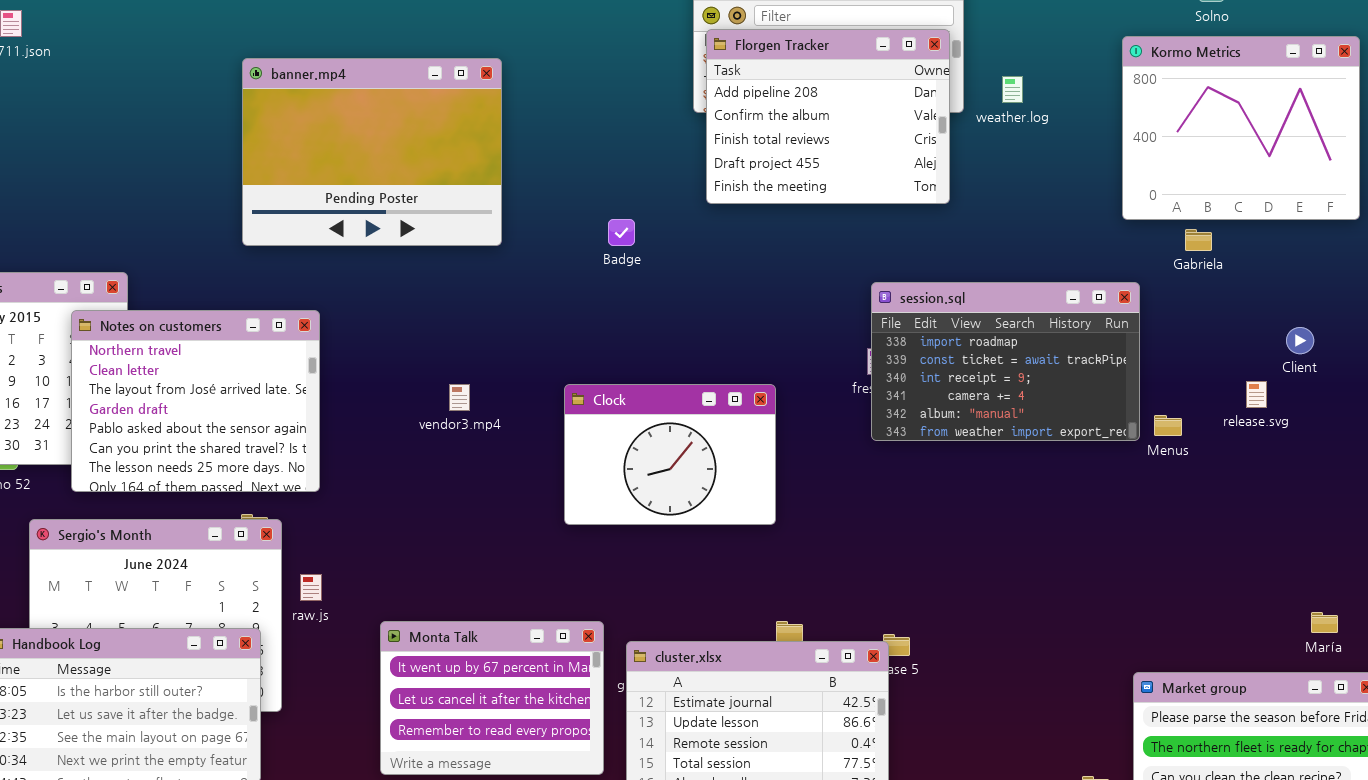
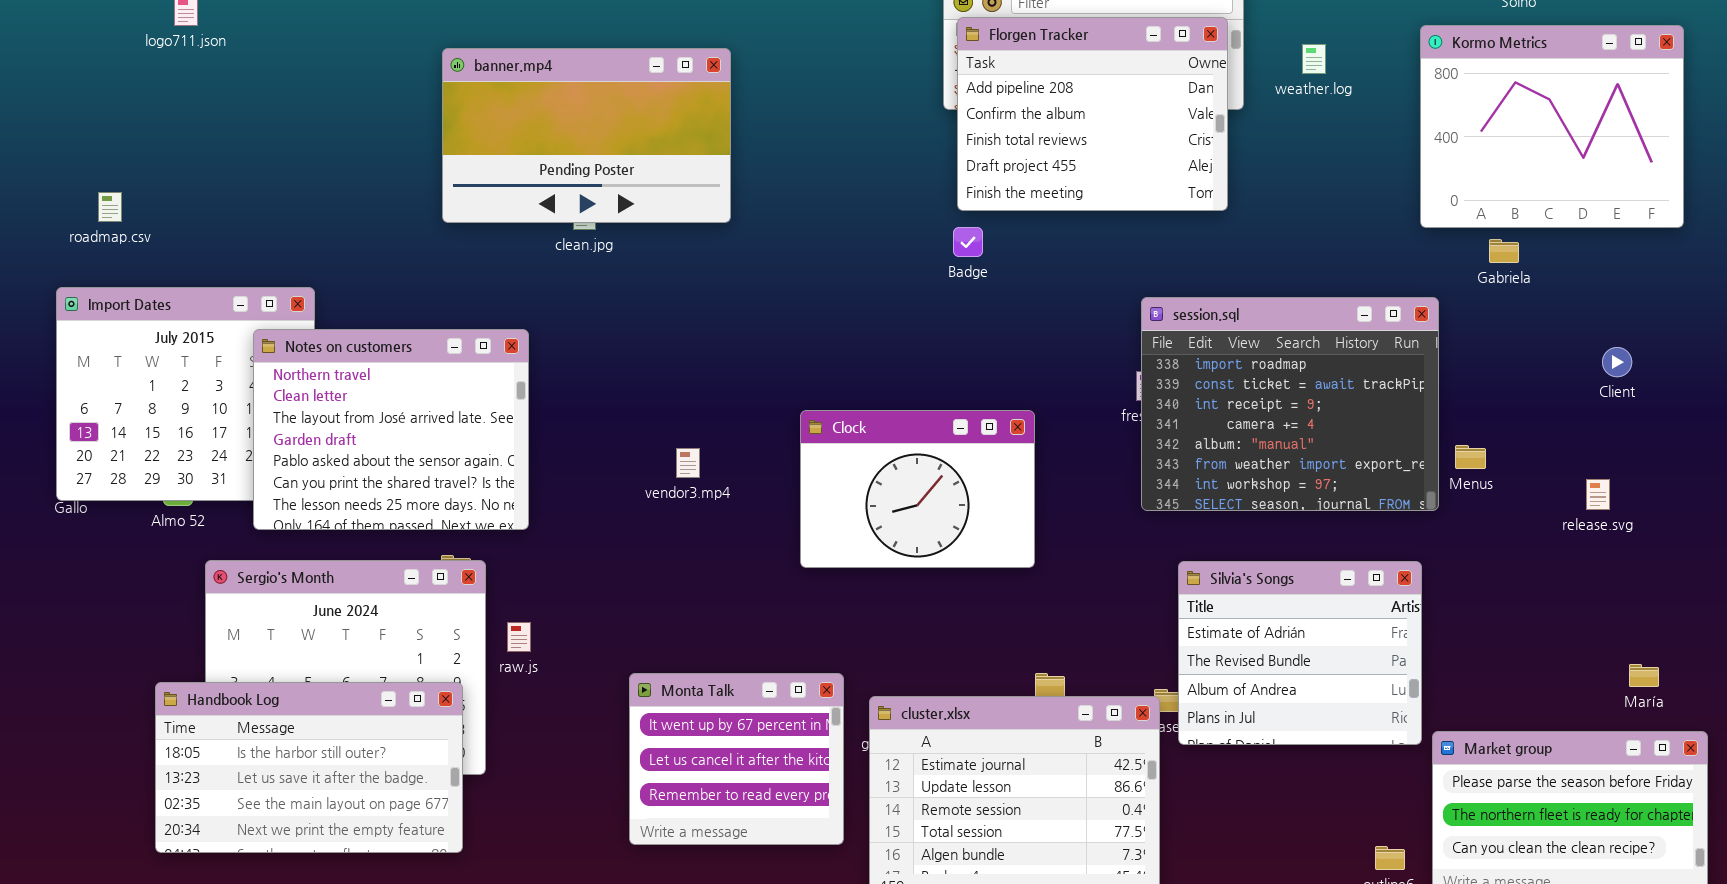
banner.mp4: [242,58,502,246] -> [442,48,731,223], resized
weather.log: [1002,76,1023,103] -> [1302,44,1326,74], moved
Badge: [608,219,635,246] -> [953,227,983,257], moved
session.sql: [871,282,1140,441] -> [1141,297,1439,511], resized
release.svg: [1246,381,1267,408] -> [1586,479,1610,510], moved
vendor3.mp4: [449,384,470,411] -> [676,448,700,478], moved
Silvia's Songs: none -> [1178,561,1422,745], opened
Monta Talk: [380,621,604,775] -> [629,673,844,845], resized

